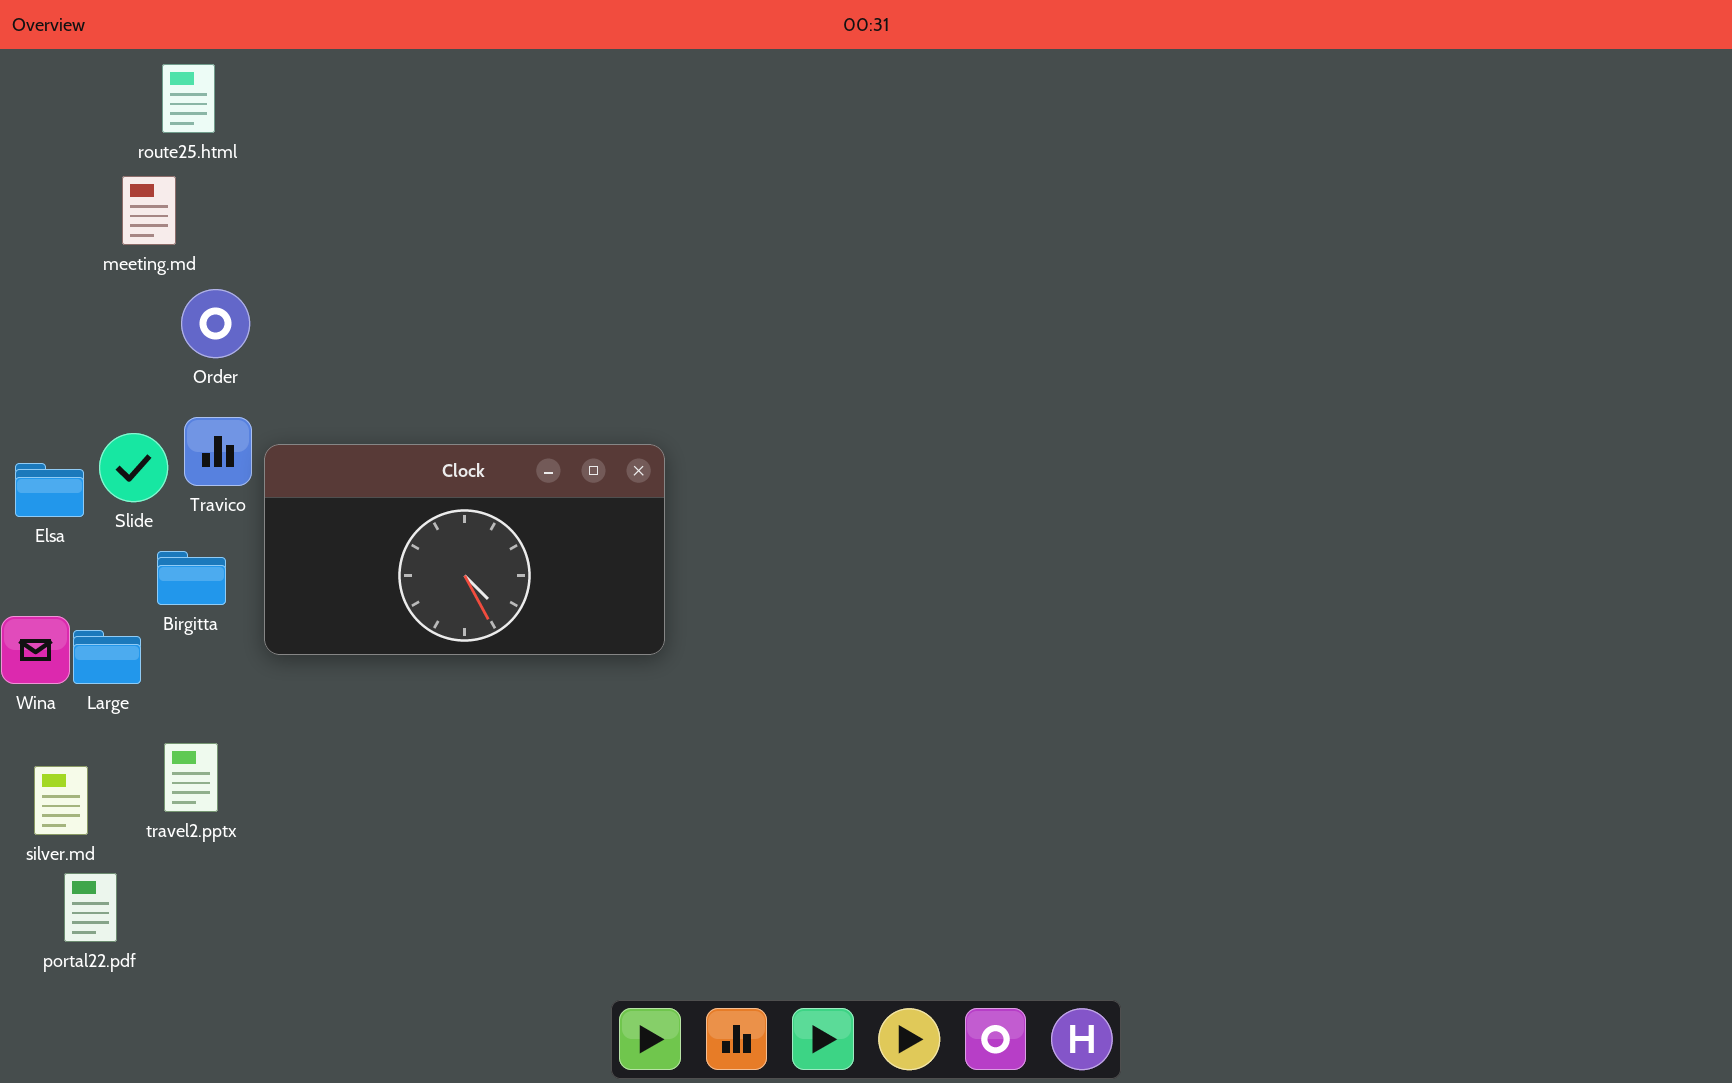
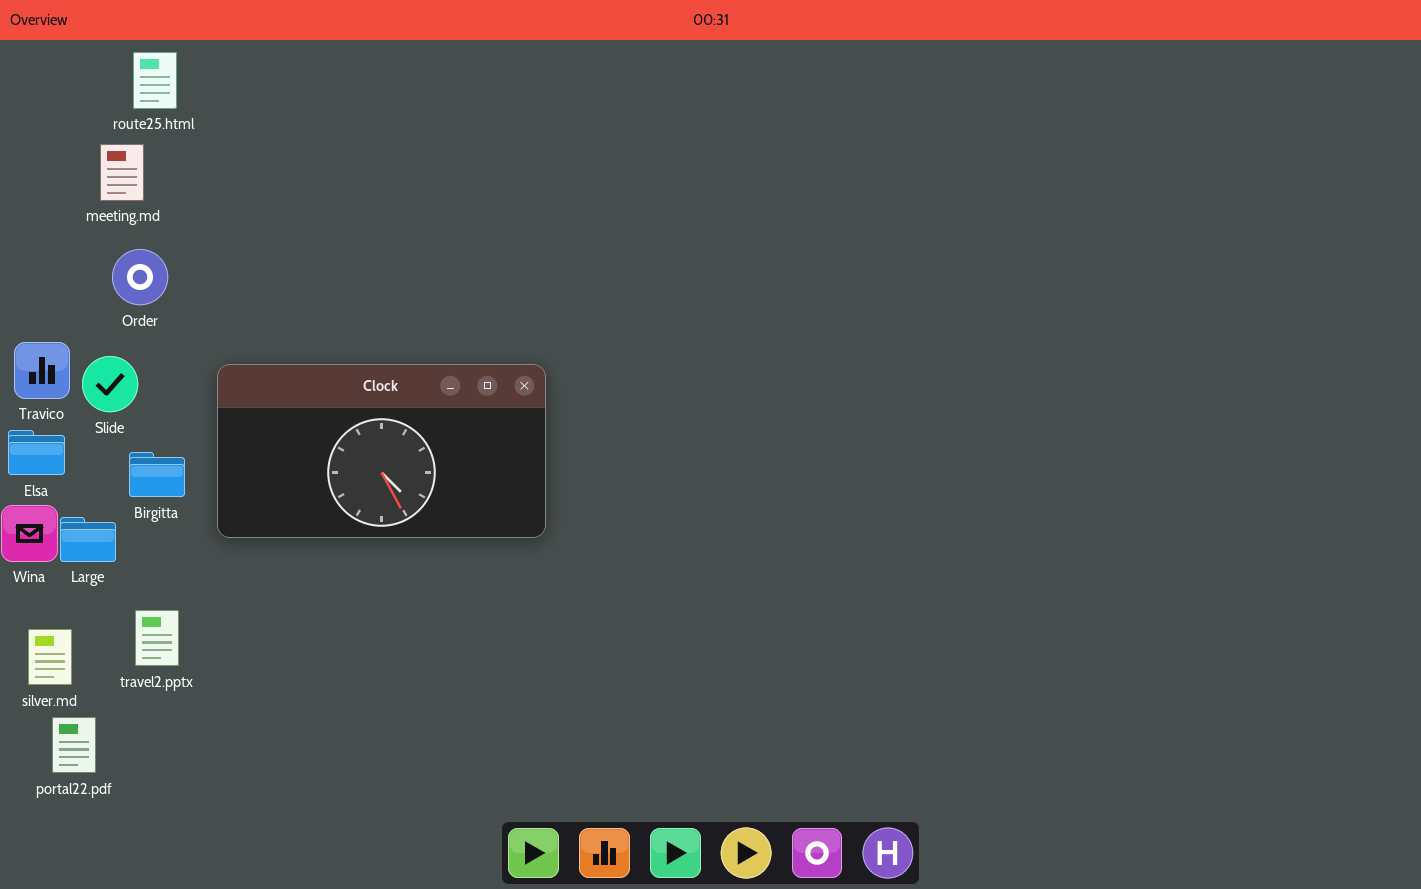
Order: [181,289,250,358] -> [112,249,168,305], moved
Travico: [184,417,252,486] -> [14,342,70,399], moved
Elsa: [15,463,84,517] -> [8,430,65,475], moved

